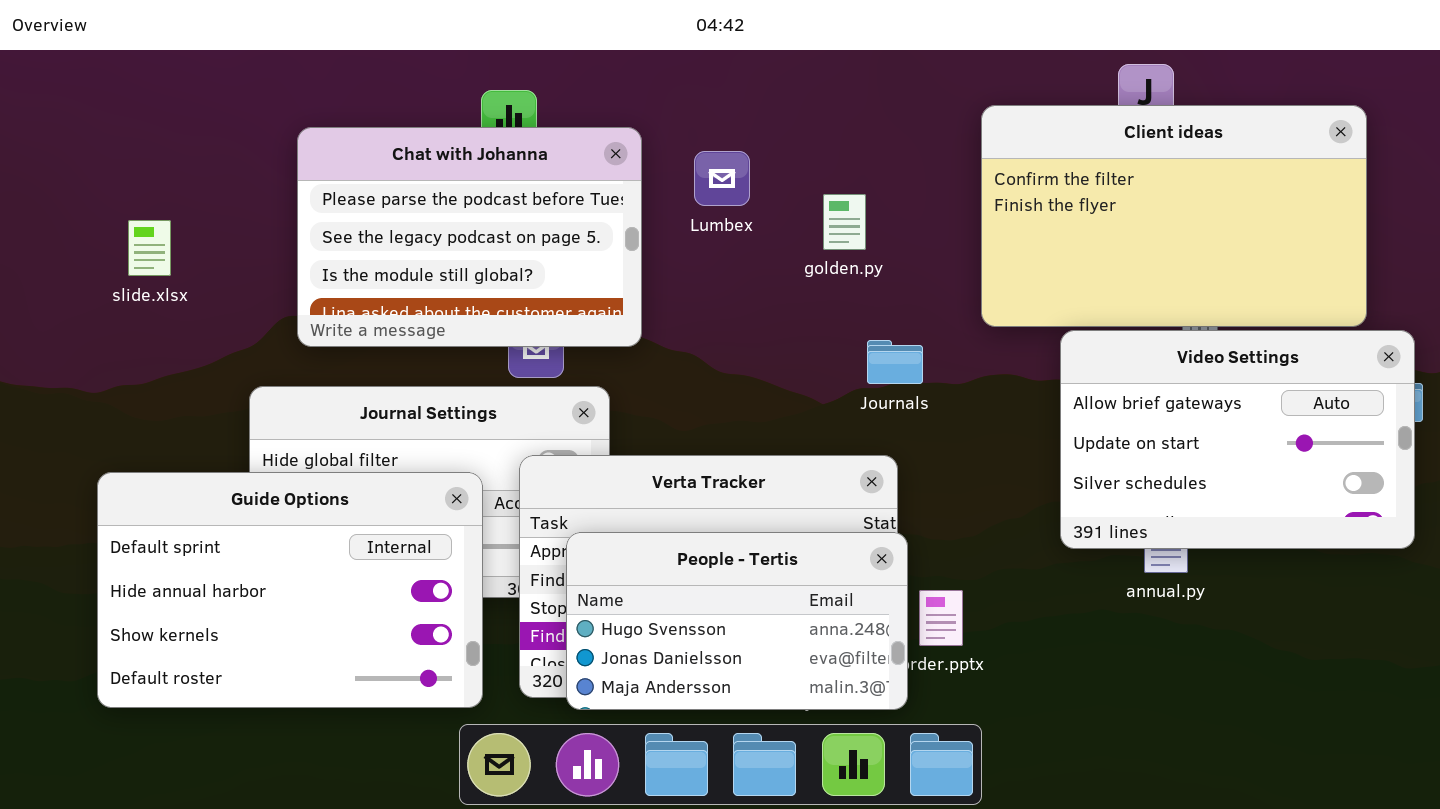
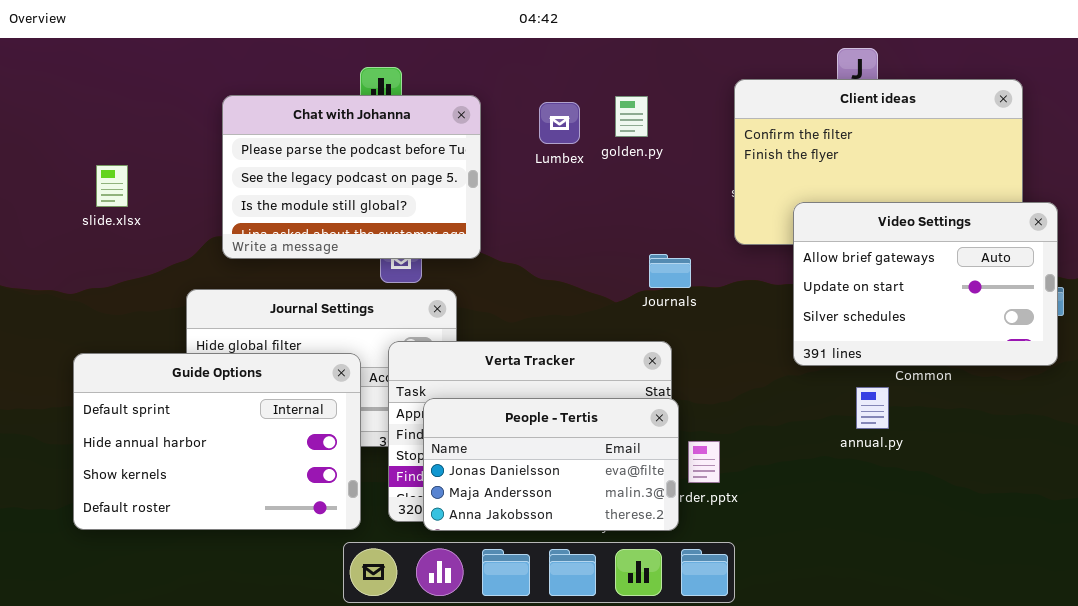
Lumbex: [694,151,750,206] -> [539,102,580,144], moved
golden.py: [823,194,866,250] -> [615,96,648,137], moved
Video Settings: [1060,330,1415,549] -> [793,202,1058,366], moved
People - Tertis: [566,532,908,710] -> [423,398,679,531], scrolled down 1 row

